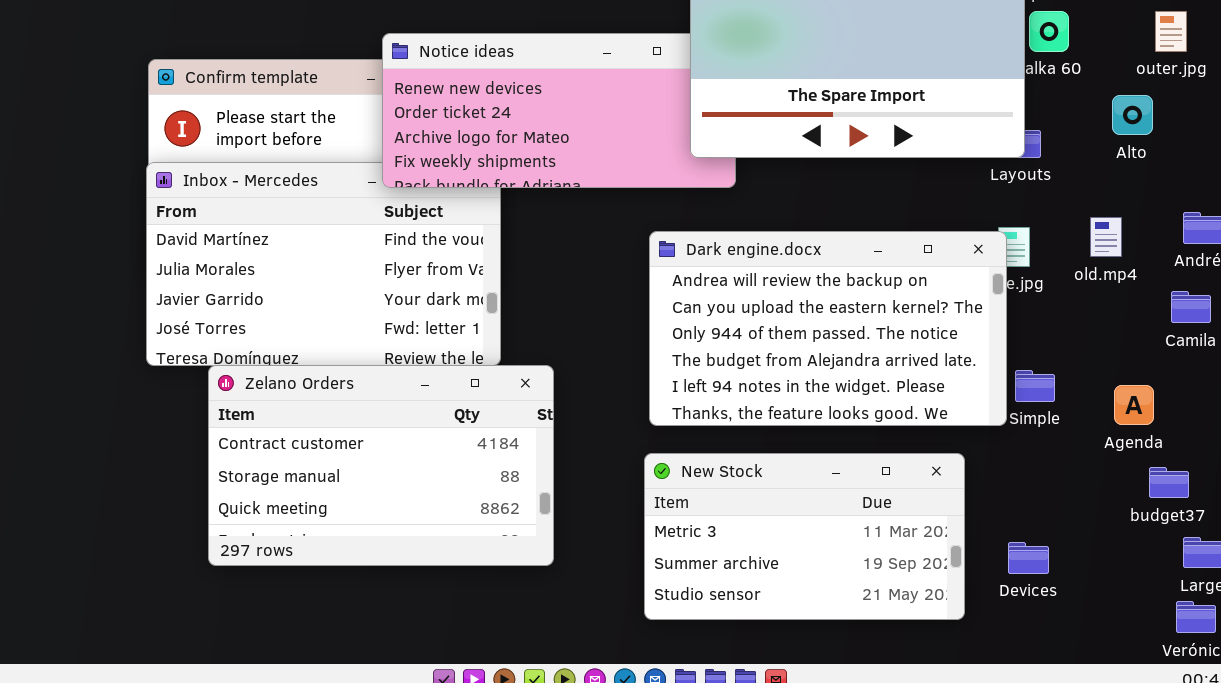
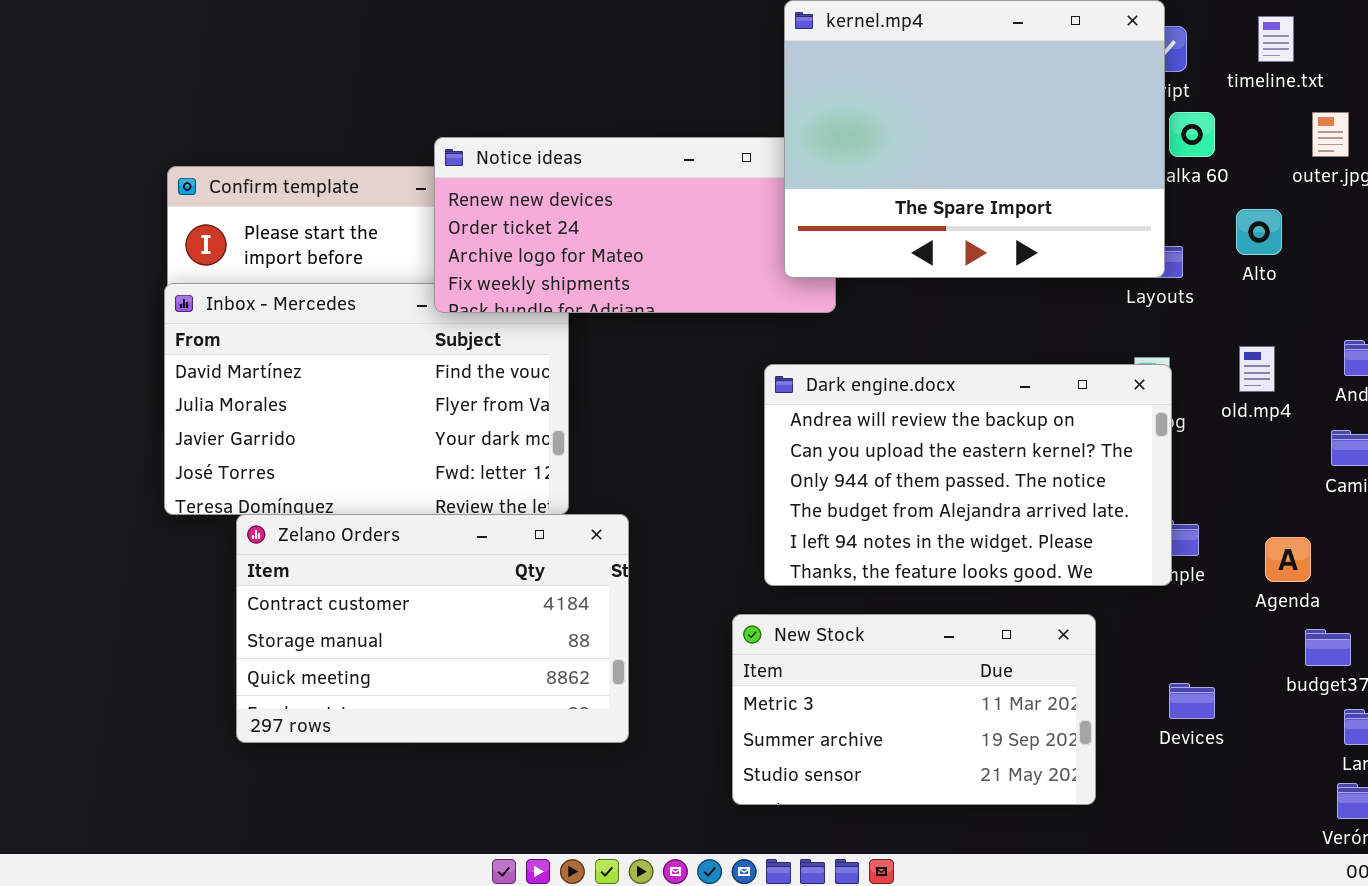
Alto: [1112,95,1153,135] -> [1236,209,1282,255], moved
Dark engine.docx: [649,231,1007,426] -> [764,364,1172,586], moved
Devices: [1008,542,1049,574] -> [1169,683,1215,719], moved

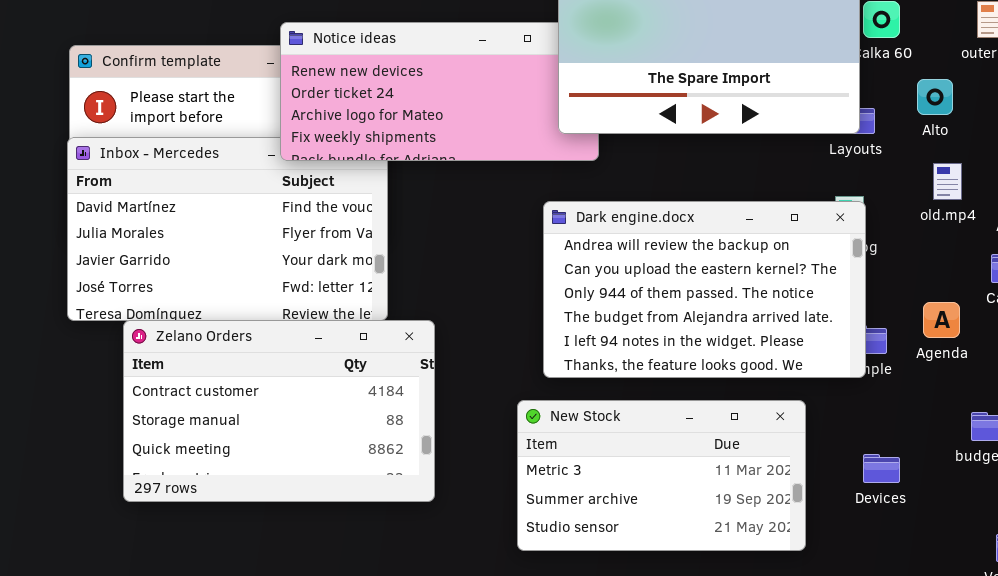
old.mp4: [1239,346,1275,392] -> [933,163,962,200], moved
Agenda: [1265,537,1311,582] -> [923,302,960,338], moved

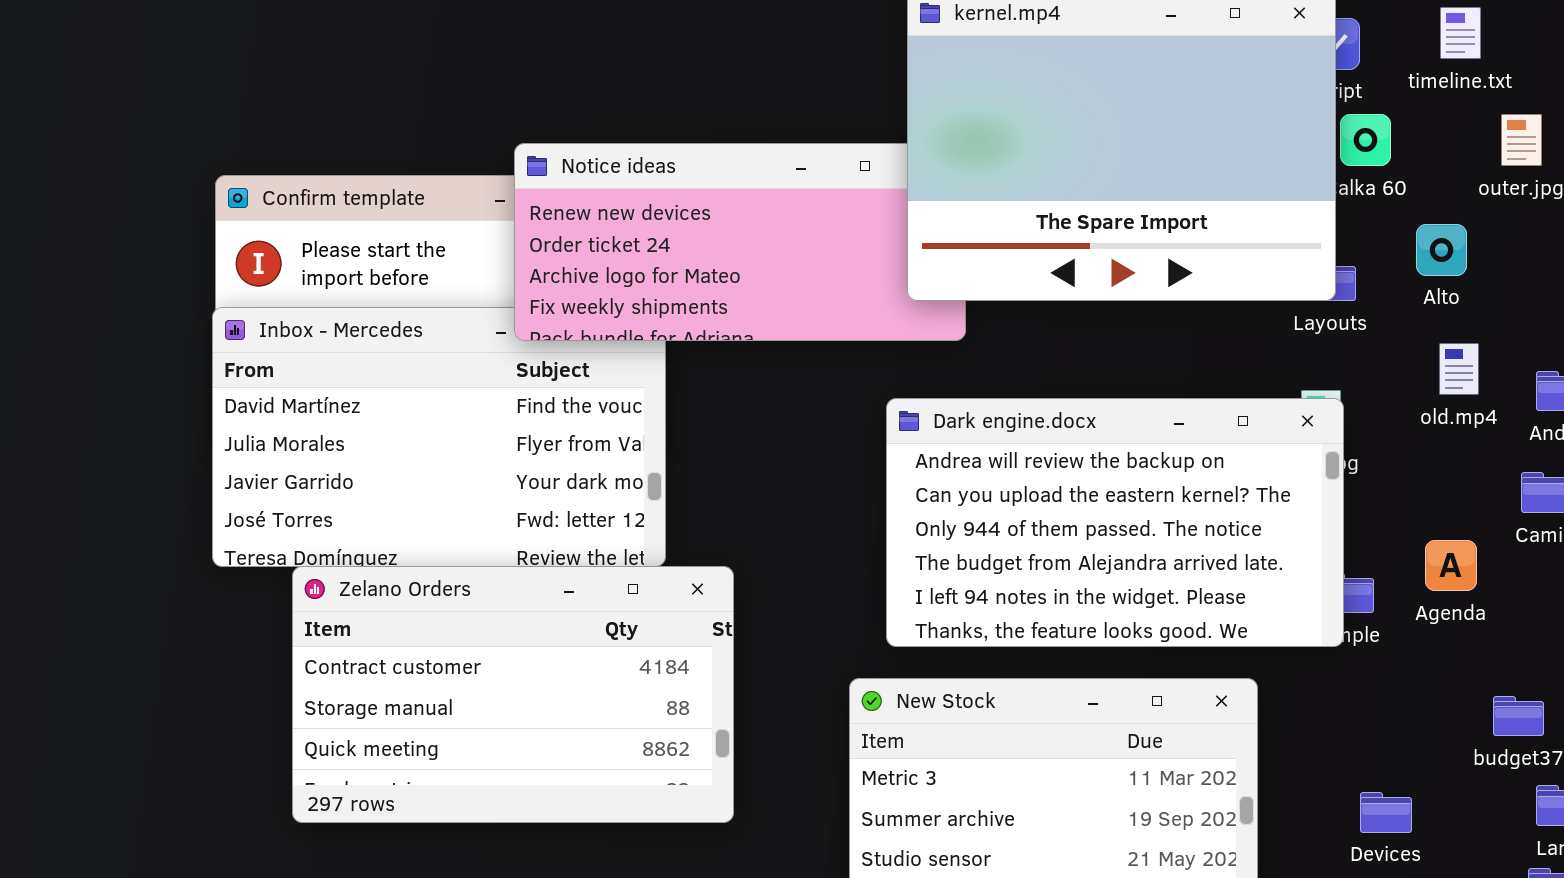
Devices: [863,454,900,483] -> [1360,792,1412,833], moved

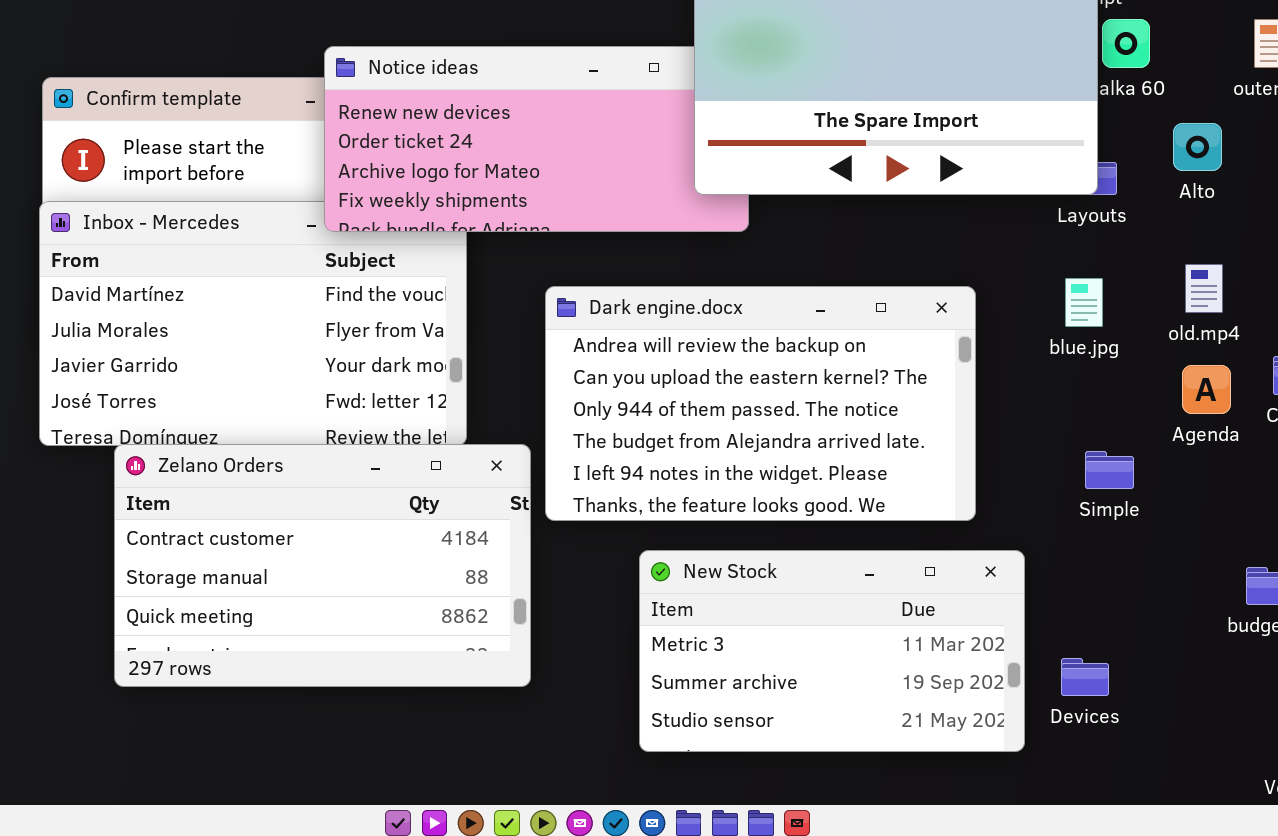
old.mp4: [1439,343,1479,395] -> [1185,264,1223,313], moved
Dark engine.docx: [886,398,1344,647] -> [545,286,976,521], moved
Agenda: [1425,540,1477,591] -> [1182,365,1231,414], moved
Devices: [1360,792,1412,833] -> [1061,658,1109,696], moved

